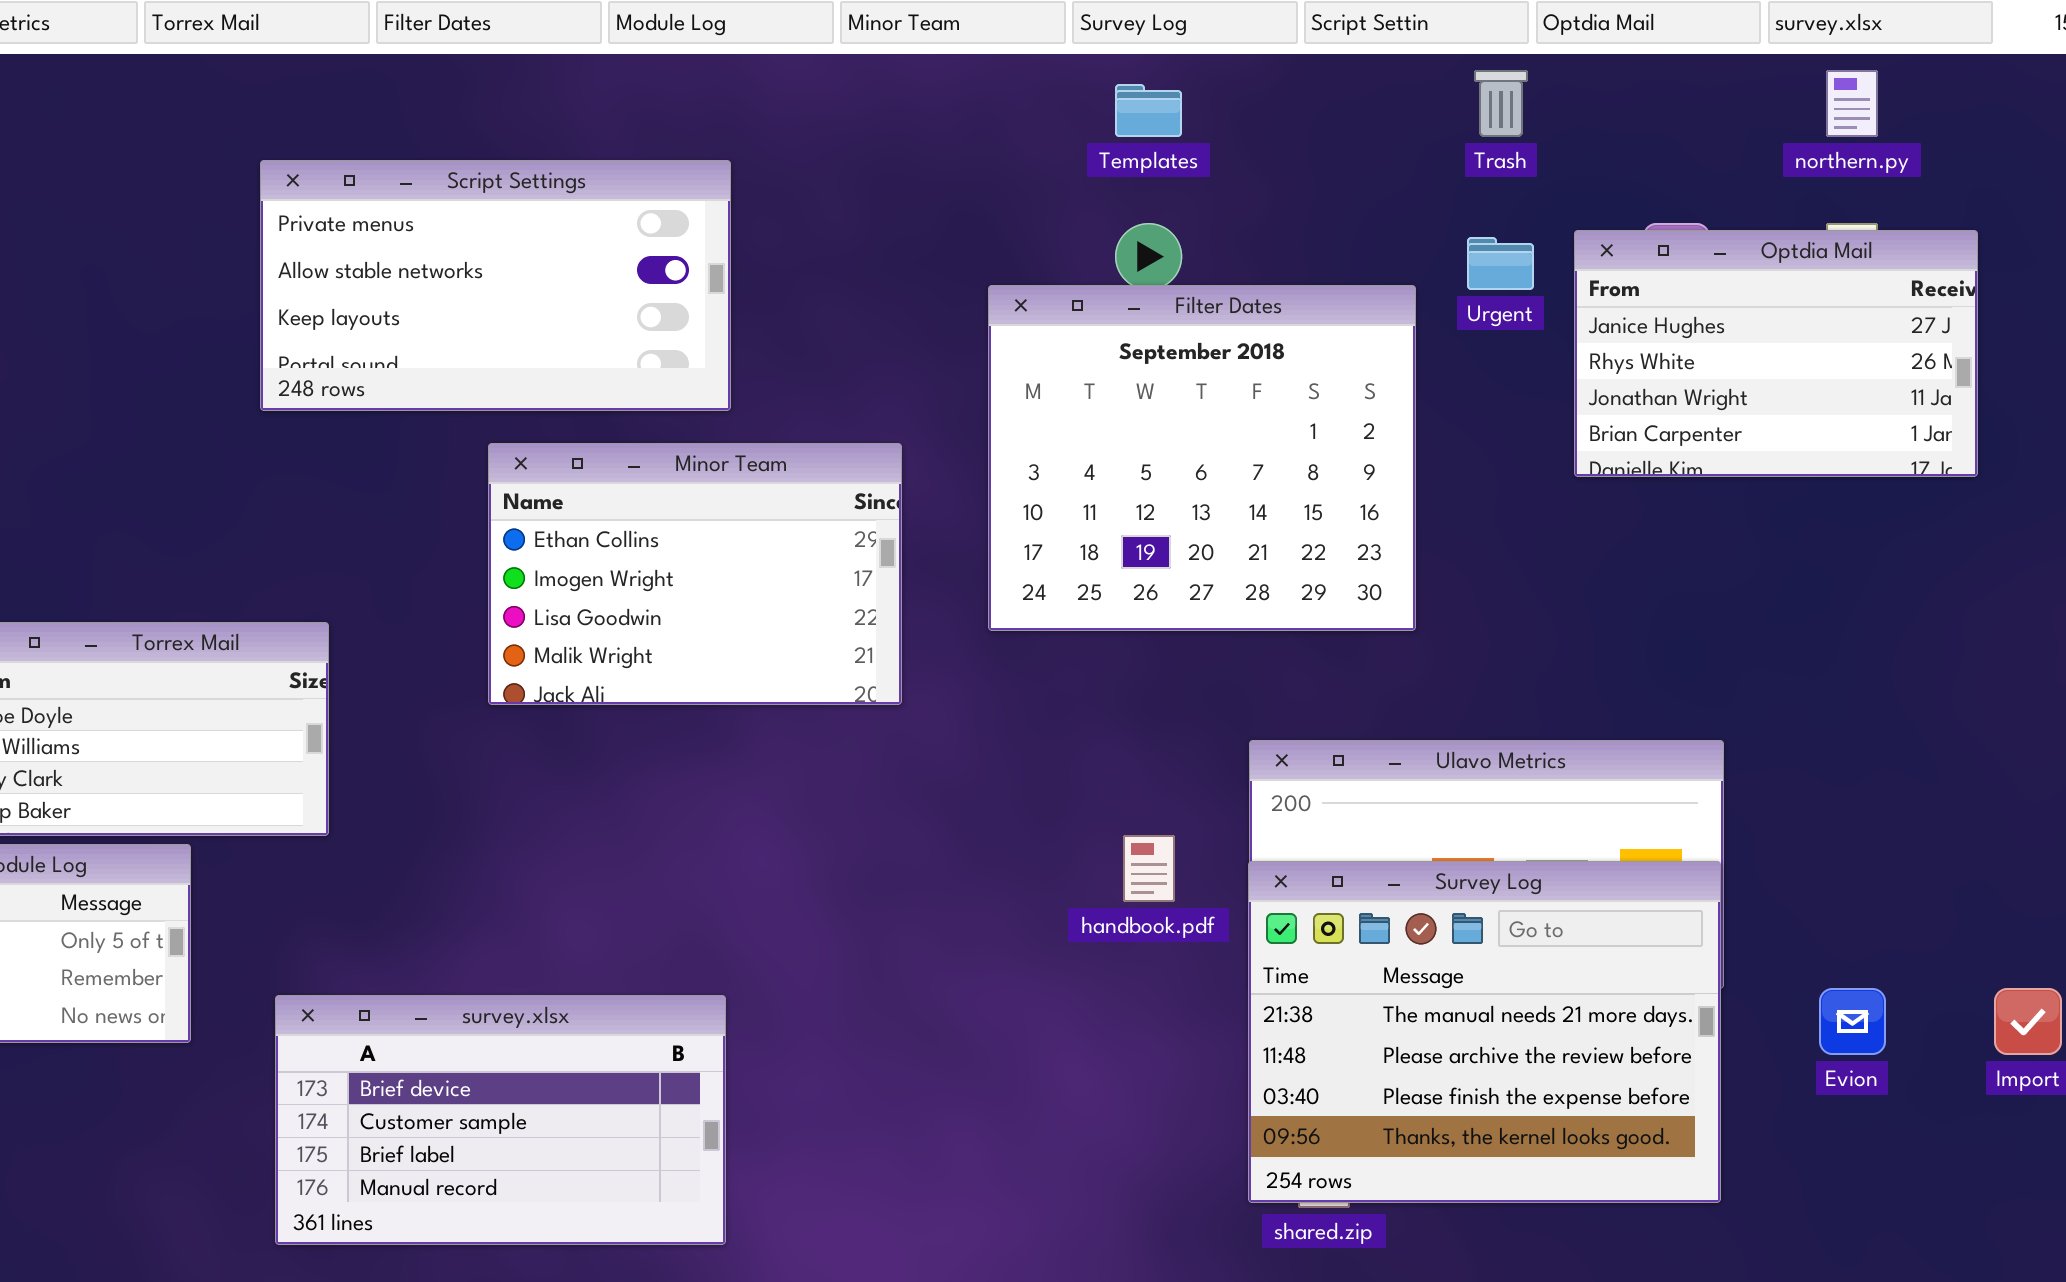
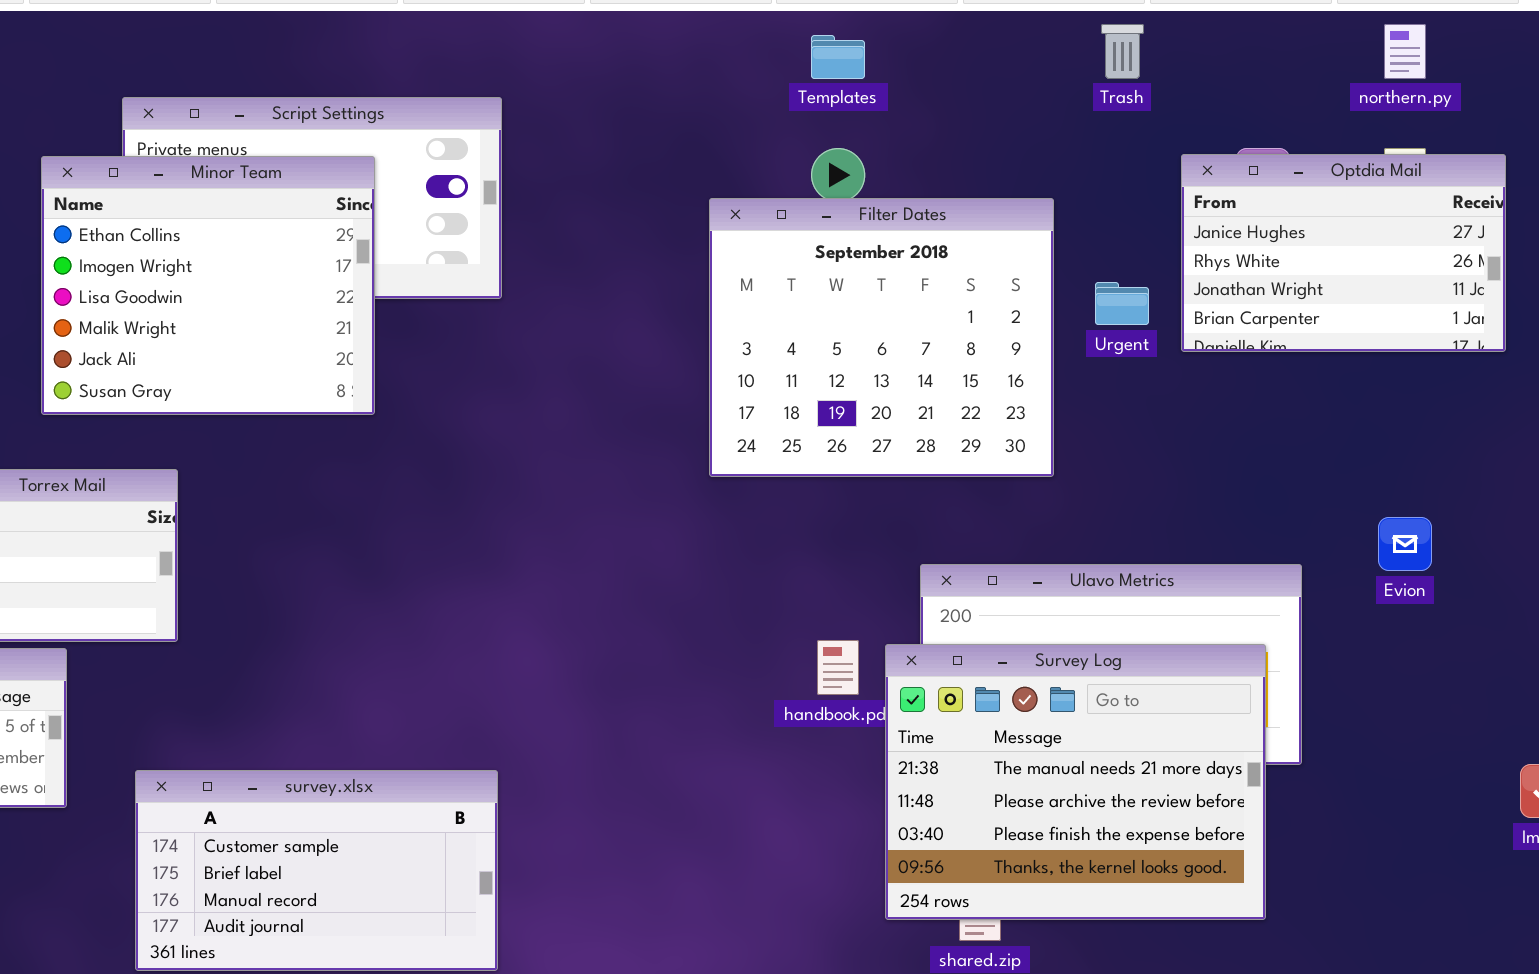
Urgent: [1467,237,1534,290] -> [1095,282,1149,325], moved
Minor Team: [488,443,902,705] -> [41,156,375,415], moved, resized
Survey Log: [1248,861,1721,1203] -> [885,644,1266,920], moved
Evion: [1819,988,1886,1055] -> [1378,517,1432,571], moved
survey.xlsx: [275,995,726,1245] -> [135,770,498,971], scrolled down 1 row

